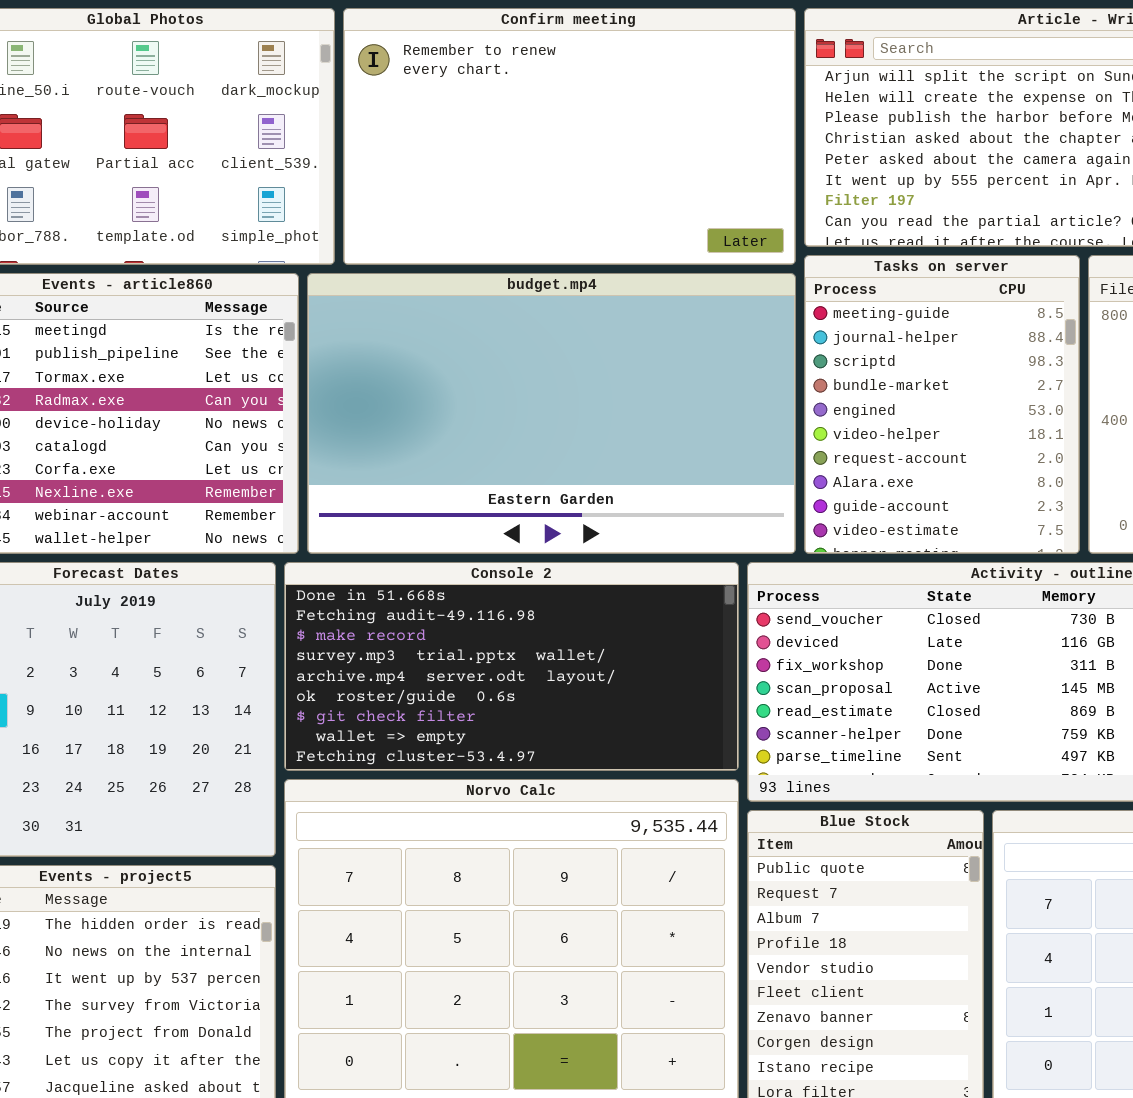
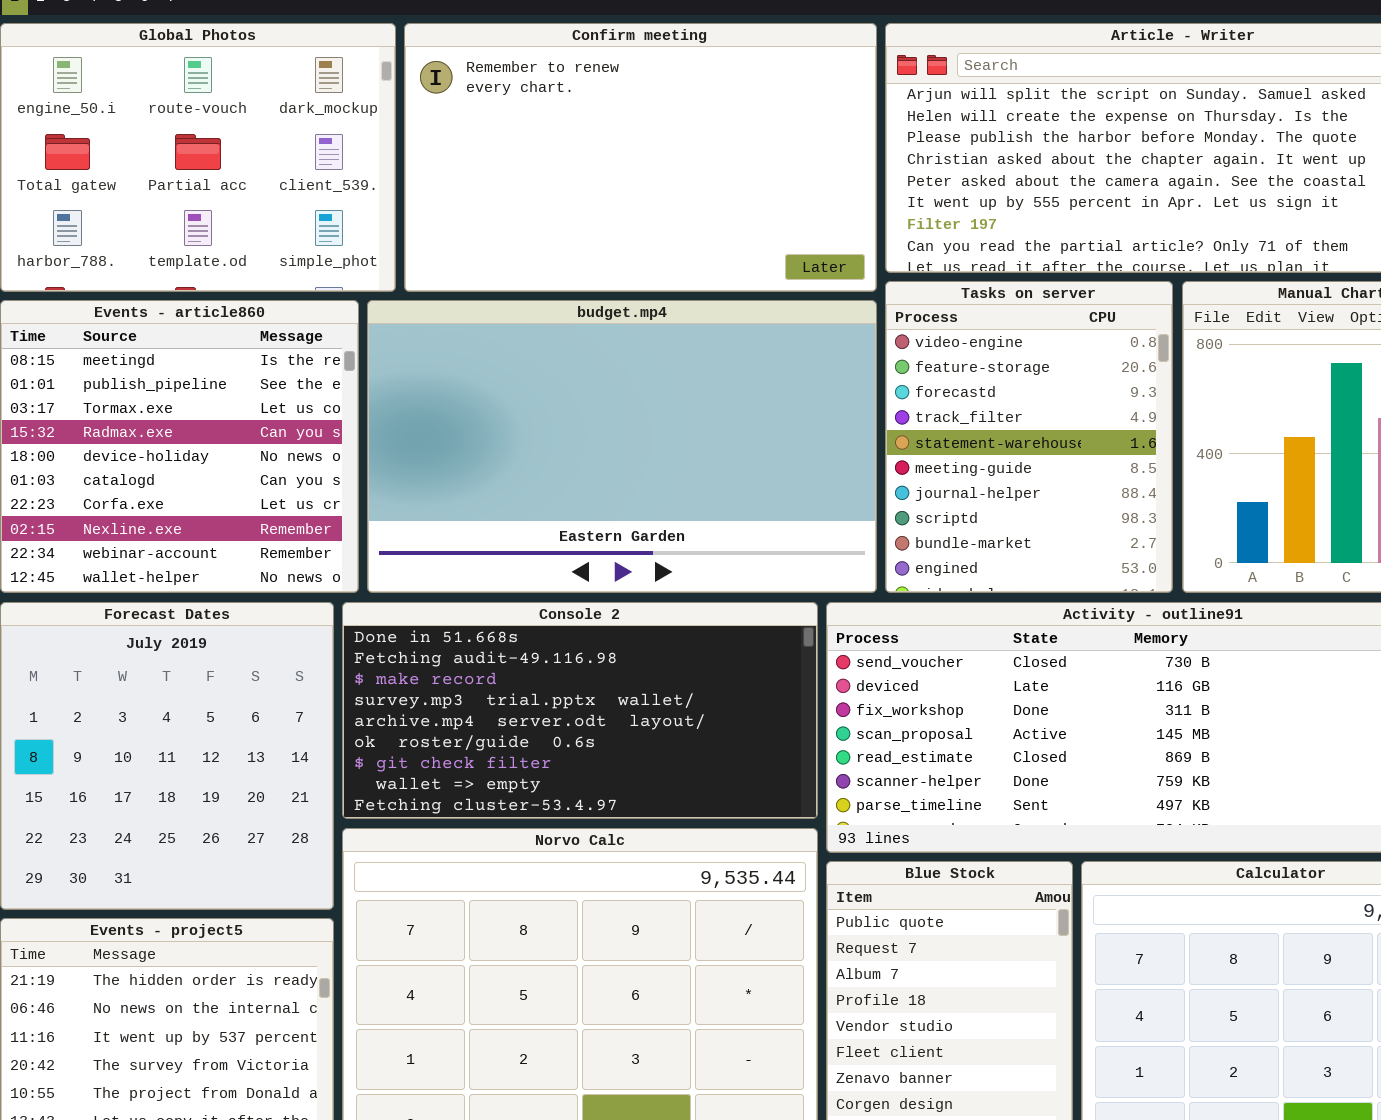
Tasks on server: [804,255,1080,554] -> [885,281,1173,593], scrolled up 5 rows

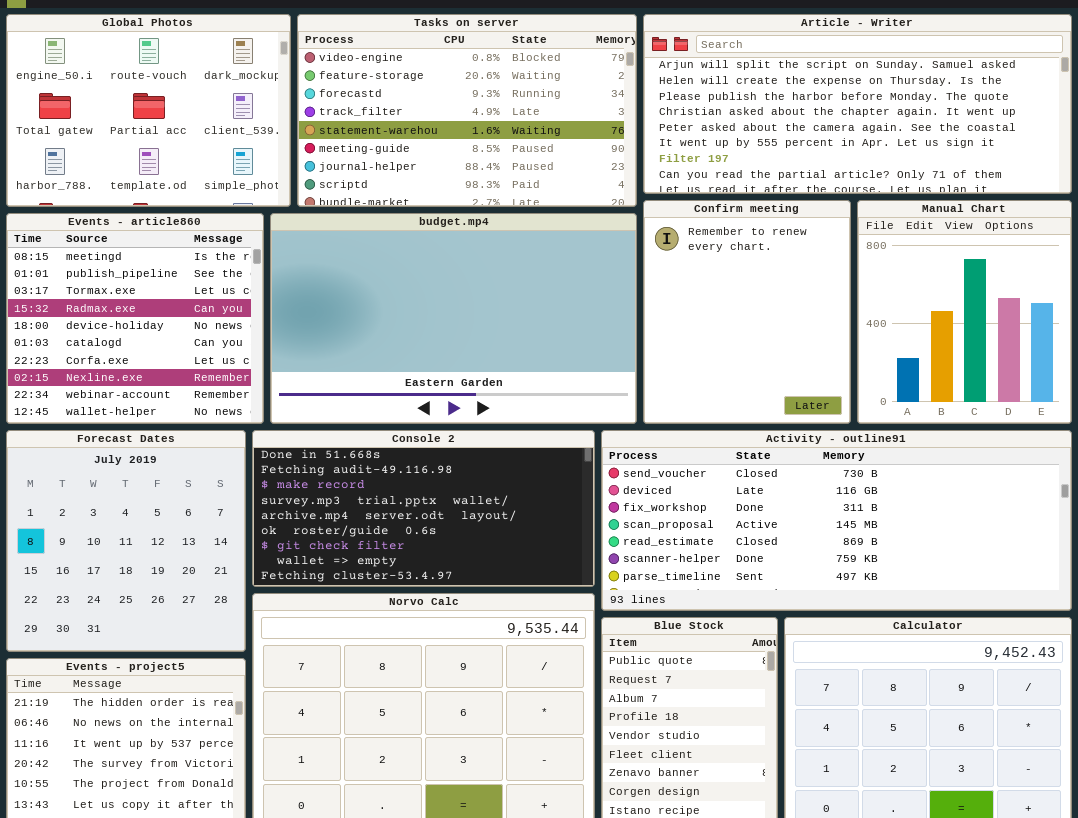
Confirm meeting: [404,23,877,292] -> [643,200,851,424], moved, resized
Tasks on server: [885,281,1173,593] -> [297,14,637,207], moved, resized

